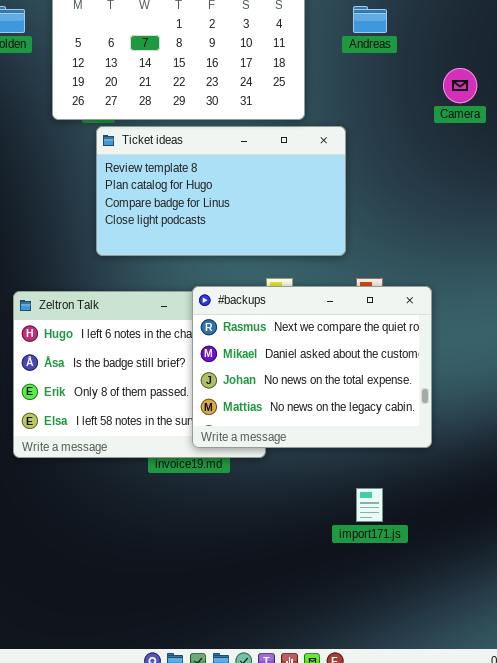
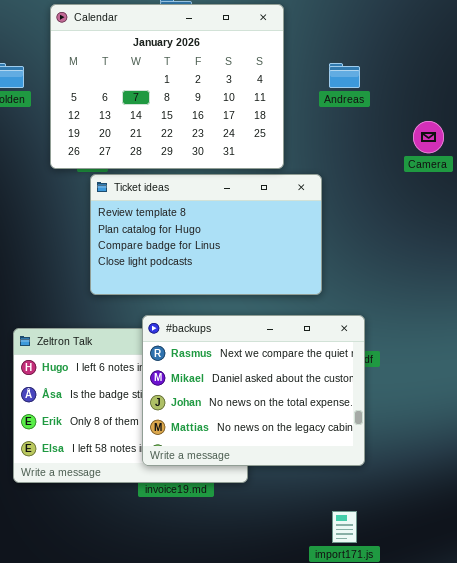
#backups: [192,286,432,448] -> [142,315,365,466], moved

